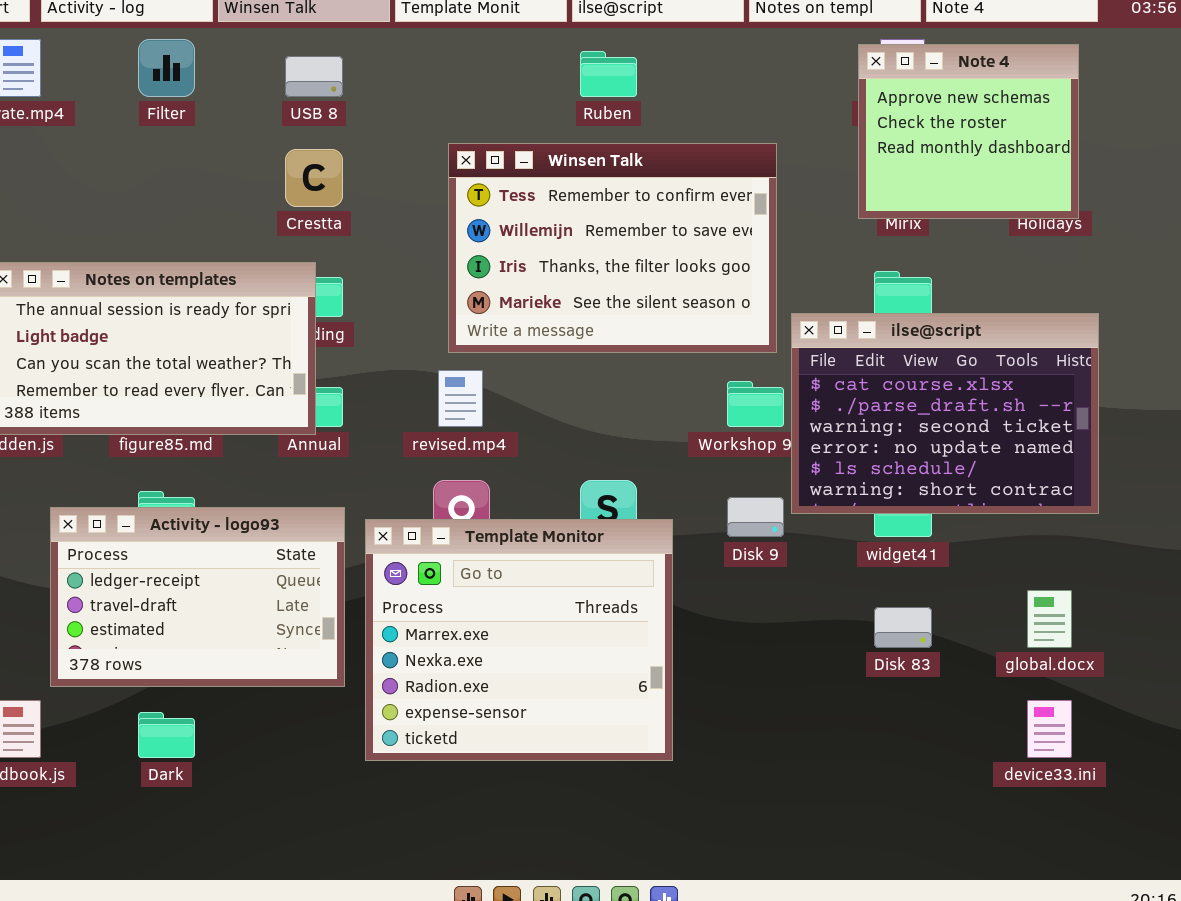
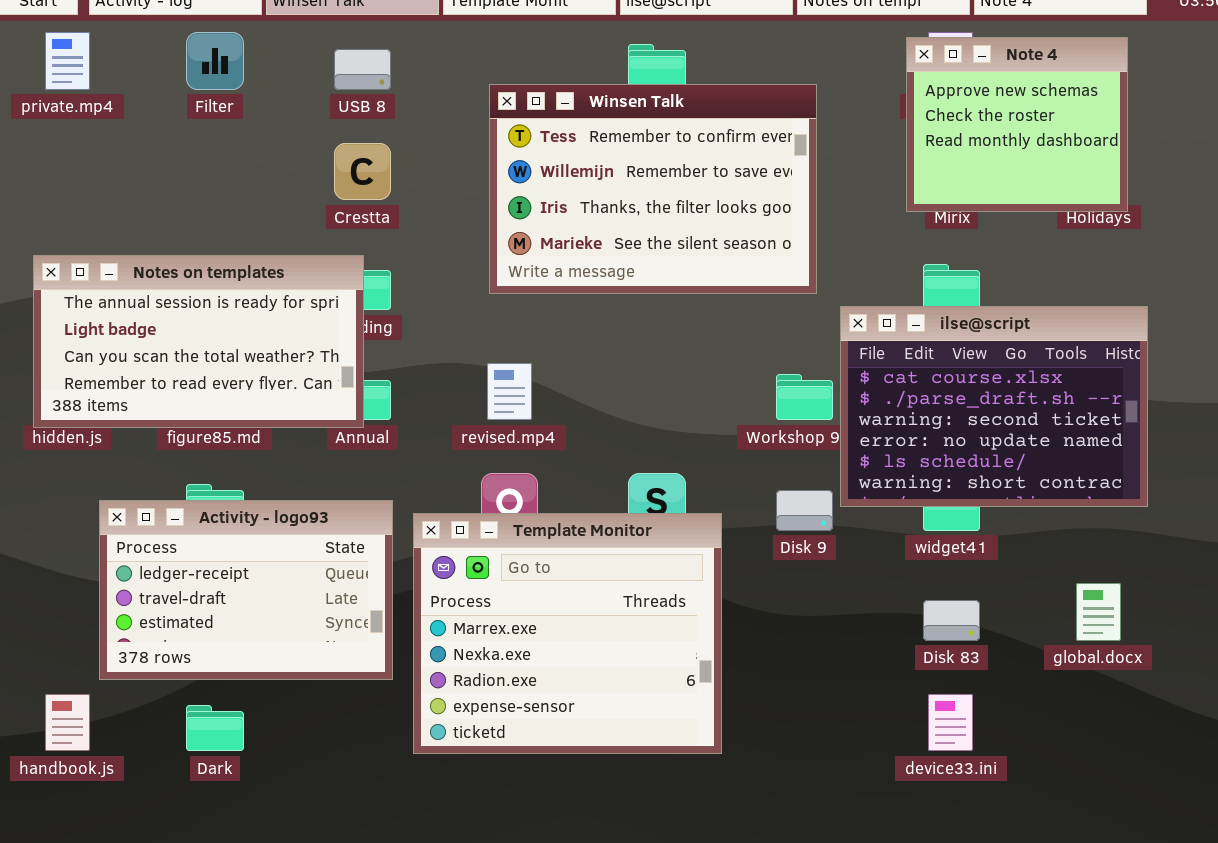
Winsen Talk: [448,143,777,353] -> [489,84,817,294], moved
device33.ini: [1027,700,1072,758] -> [928,694,973,751], moved

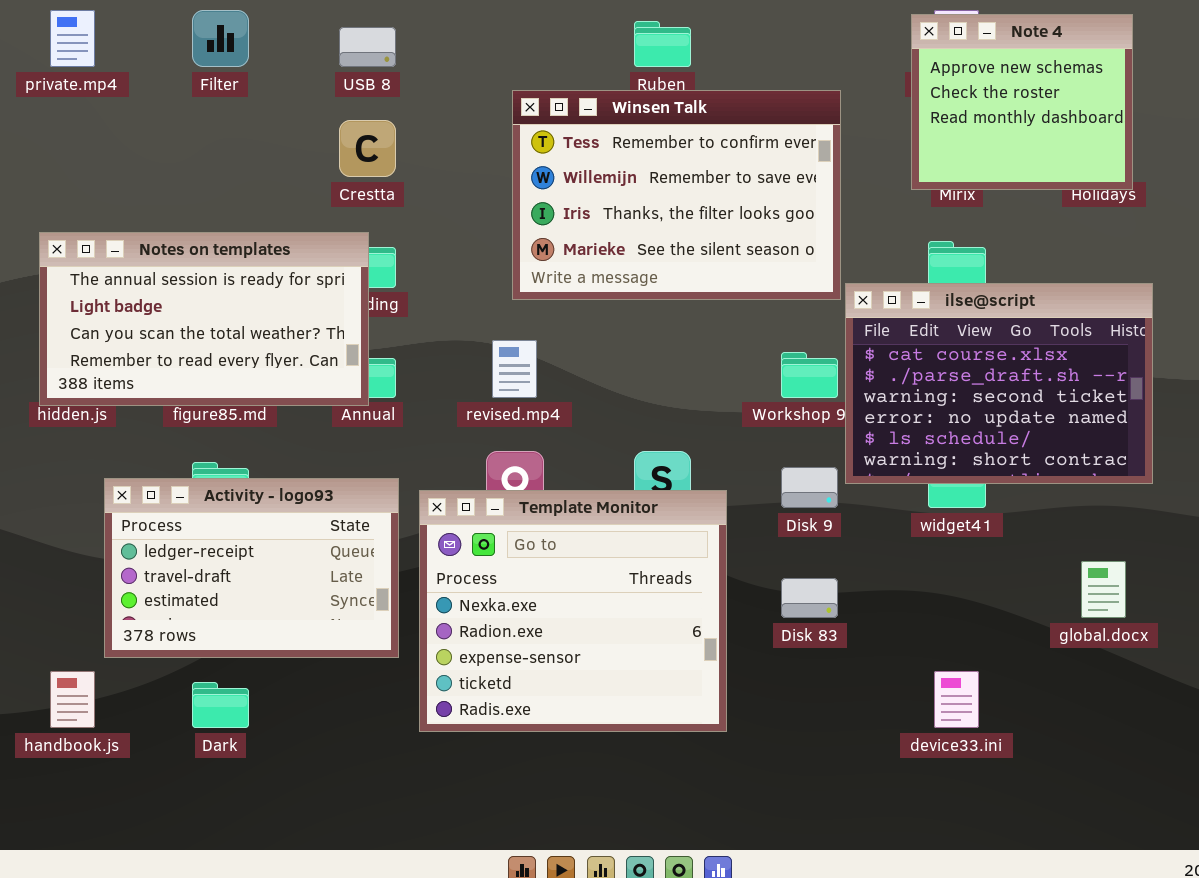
Winsen Talk: [489,84,817,294] -> [512,90,841,300], moved
Template Monitor: [413,513,722,754] -> [419,490,727,732], scrolled down 1 row
Disk 83: [923,600,980,641] -> [781,578,838,618], moved

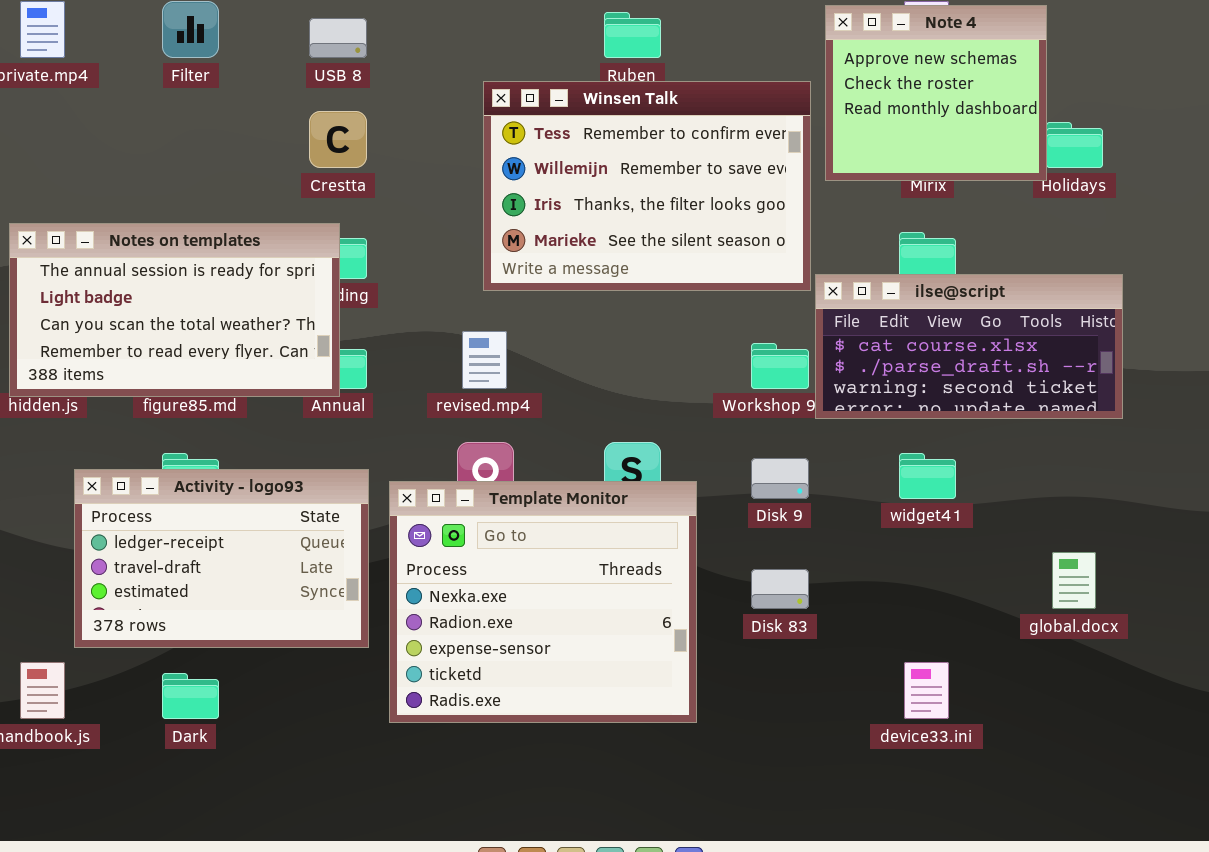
Note 4: [911,14,1133,190] -> [825,5,1047,181], moved
ilse@script: [845,283,1153,484] -> [815,274,1123,419], resized

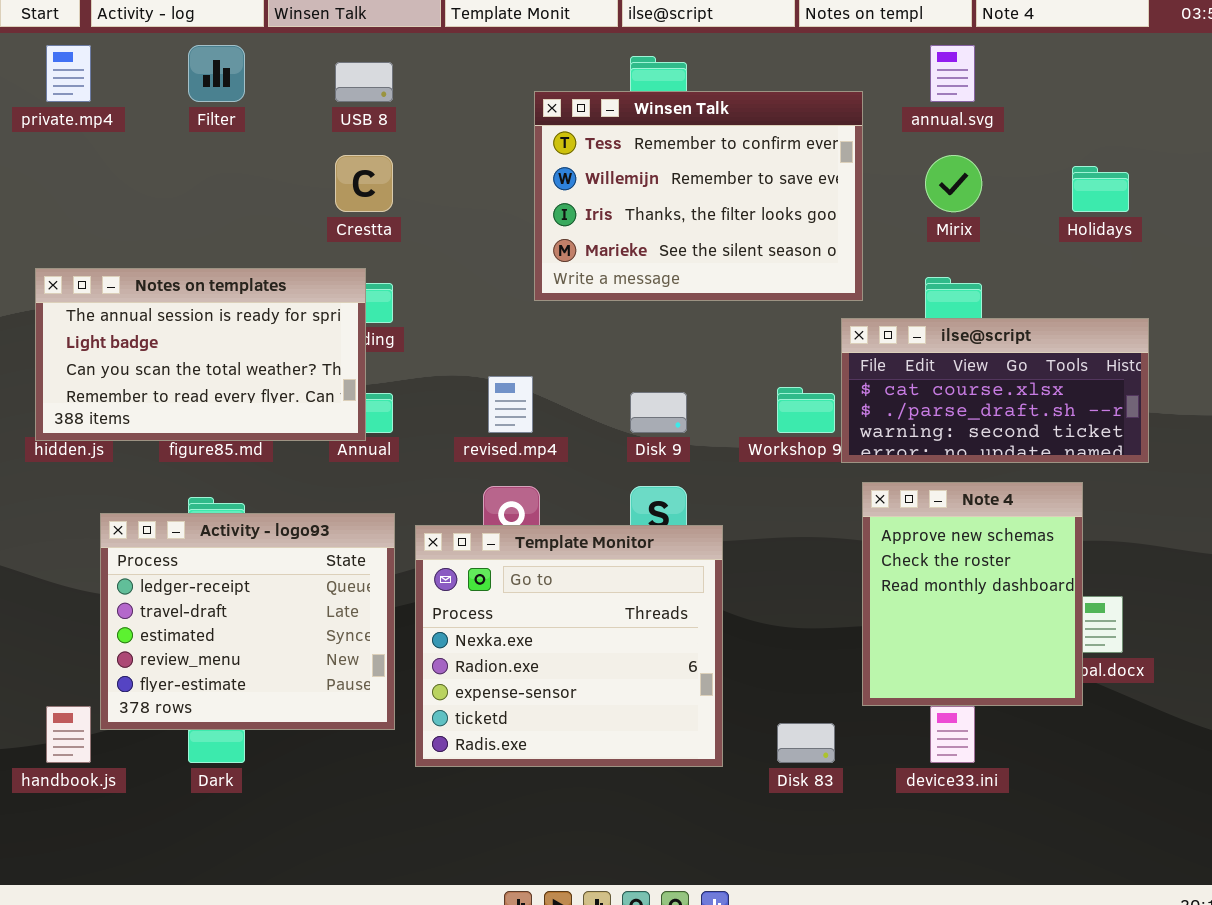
Note 4: [825,5,1047,181] -> [862,482,1083,706], moved, resized
Winsen Talk: [483,81,811,291] -> [534,91,863,301], moved
Disk 9: [751,458,809,499] -> [630,392,687,433], moved
Activity - logo93: [74,469,369,648] -> [100,513,395,730], resized
Disk 83: [751,569,809,609] -> [777,723,835,763], moved

